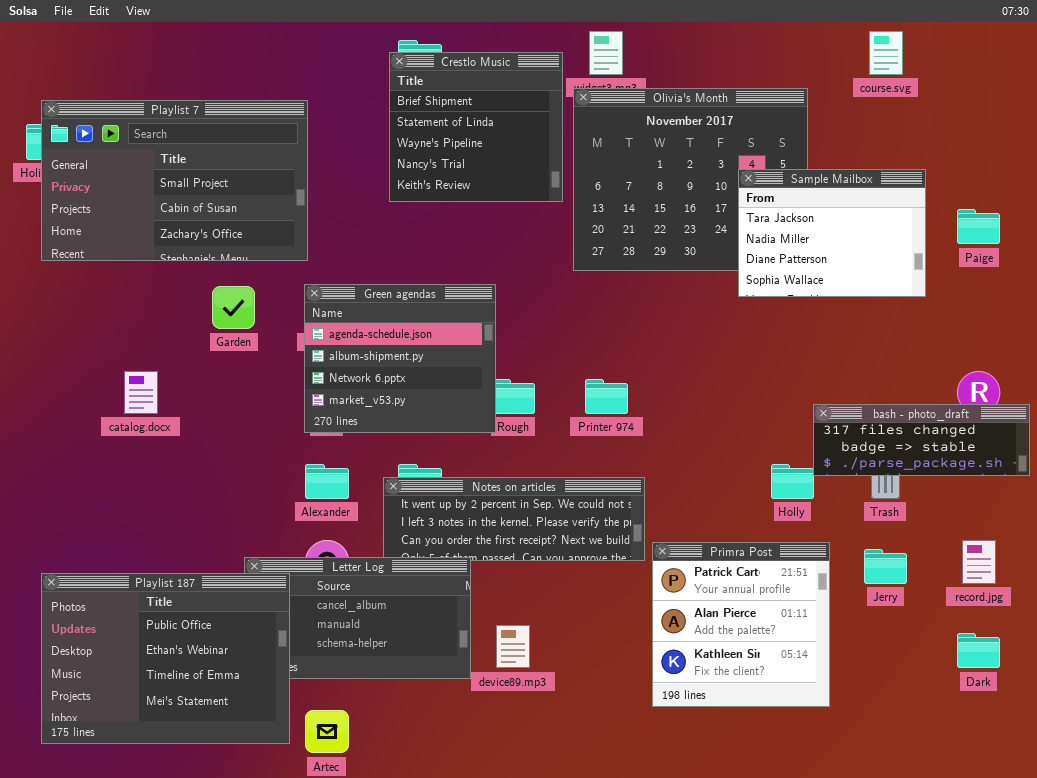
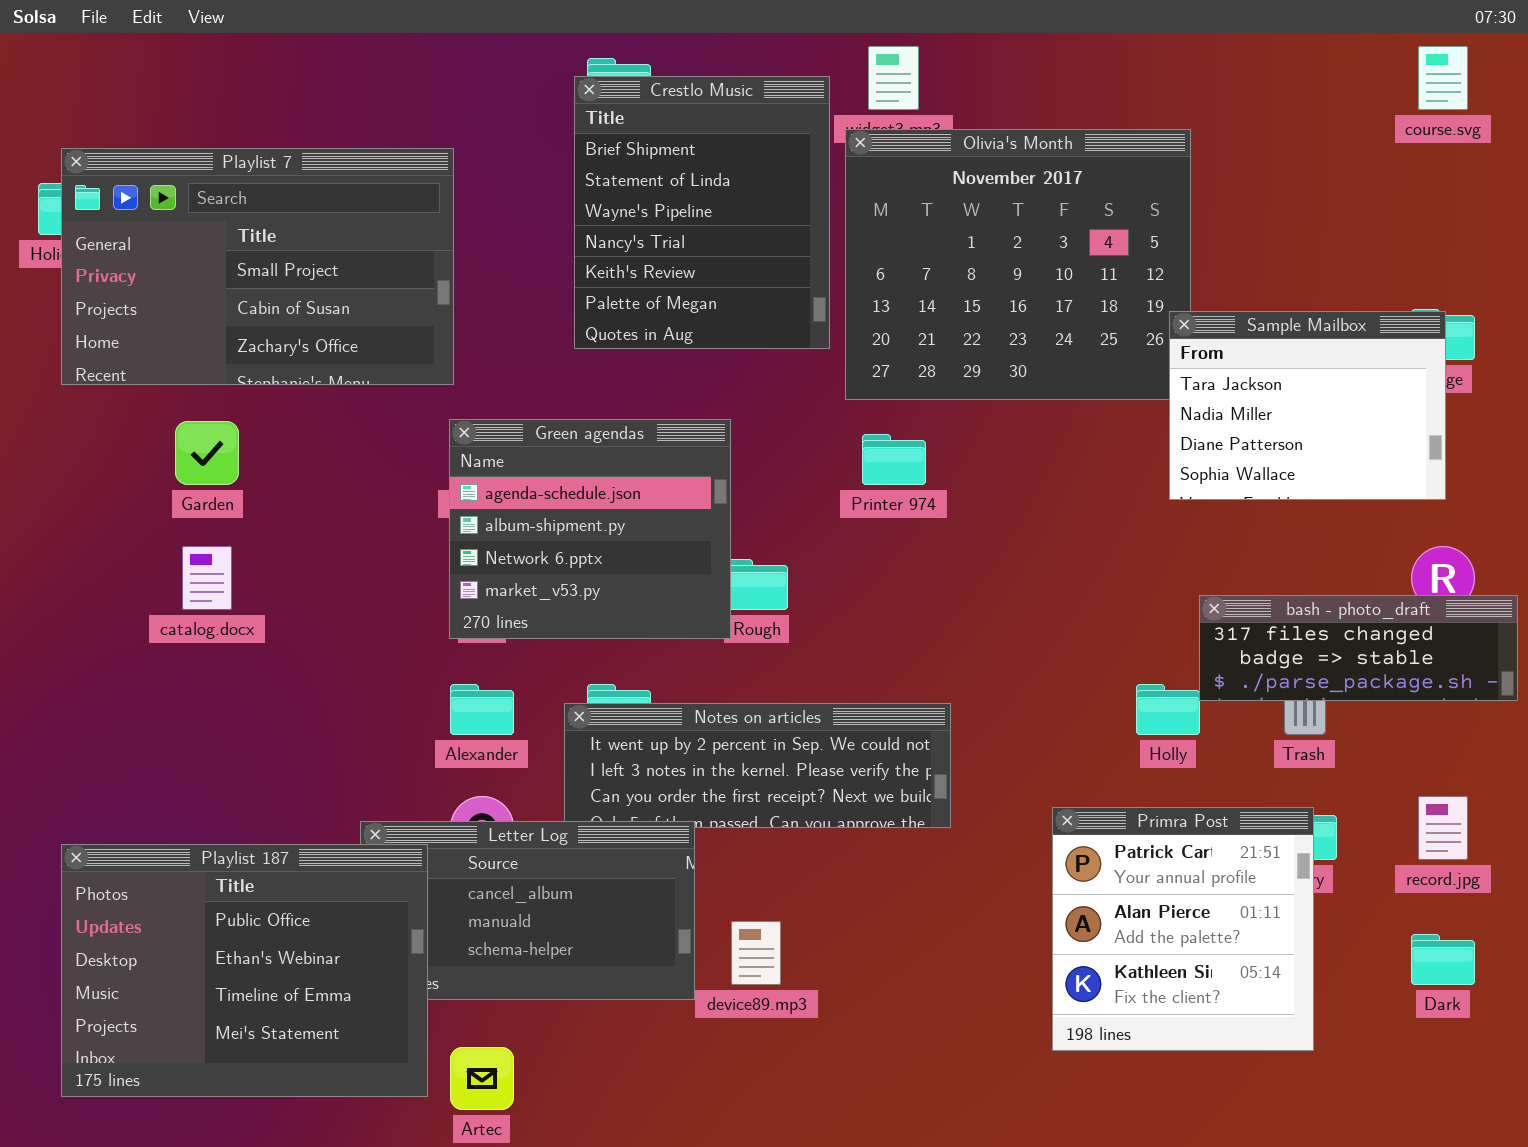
course.svg: [869,31,903,75] -> [1418,46,1468,110], moved
Crestlo Music: [389,52,563,202] -> [574,76,830,349], resized
Sample Mailbox: [738,169,926,297] -> [1169,311,1446,500], moved
Garden: [212,286,255,329] -> [175,421,239,485], moved
Printer 974: [585,379,628,414] -> [862,434,926,485], moved
Primra Post: [652,542,830,707] -> [1052,807,1314,1051], moved

